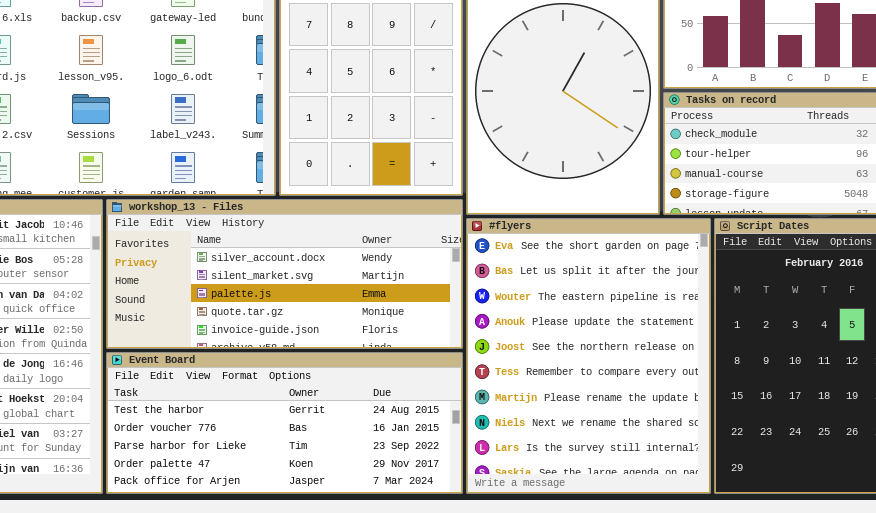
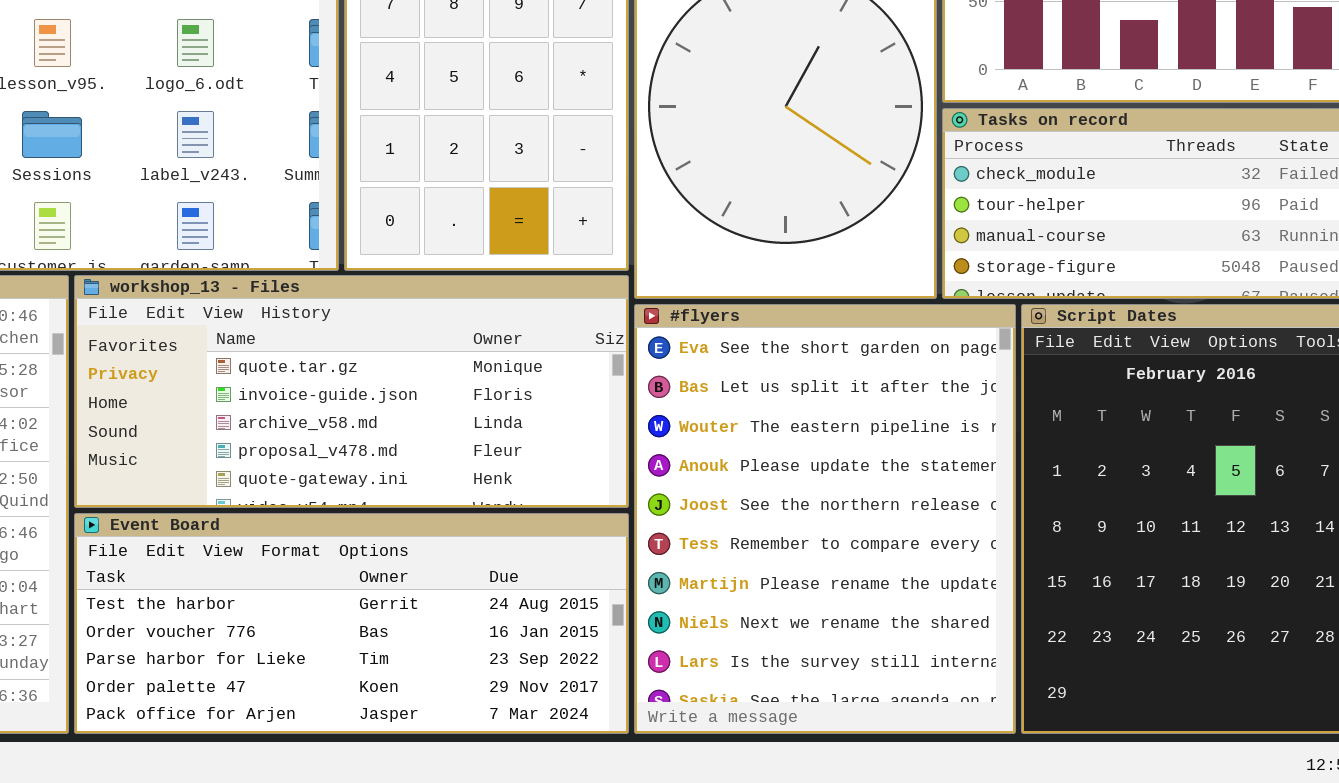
workshop_13 - Files: [106,199,463,349] -> [74,275,629,508], scrolled down 3 rows

